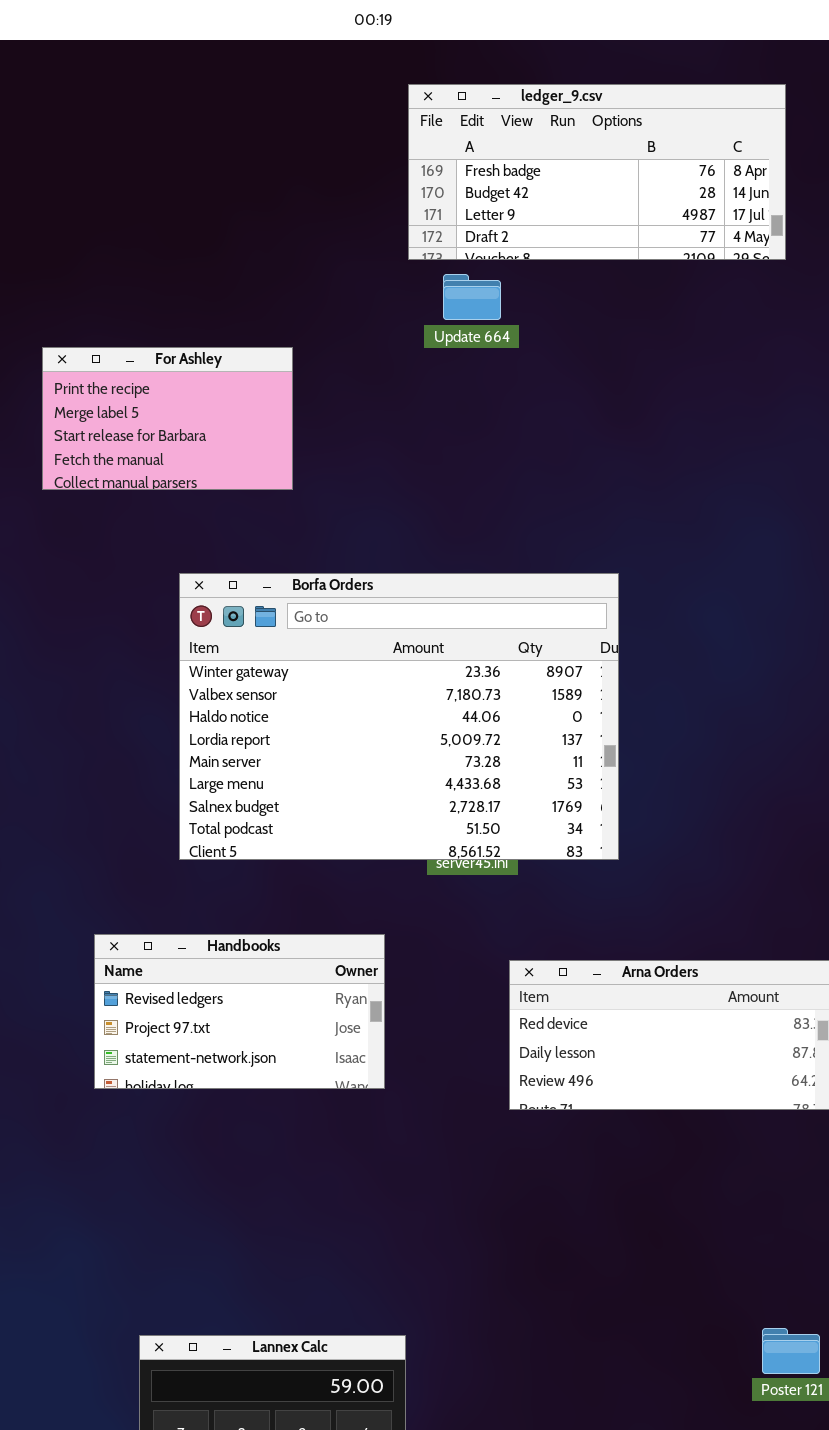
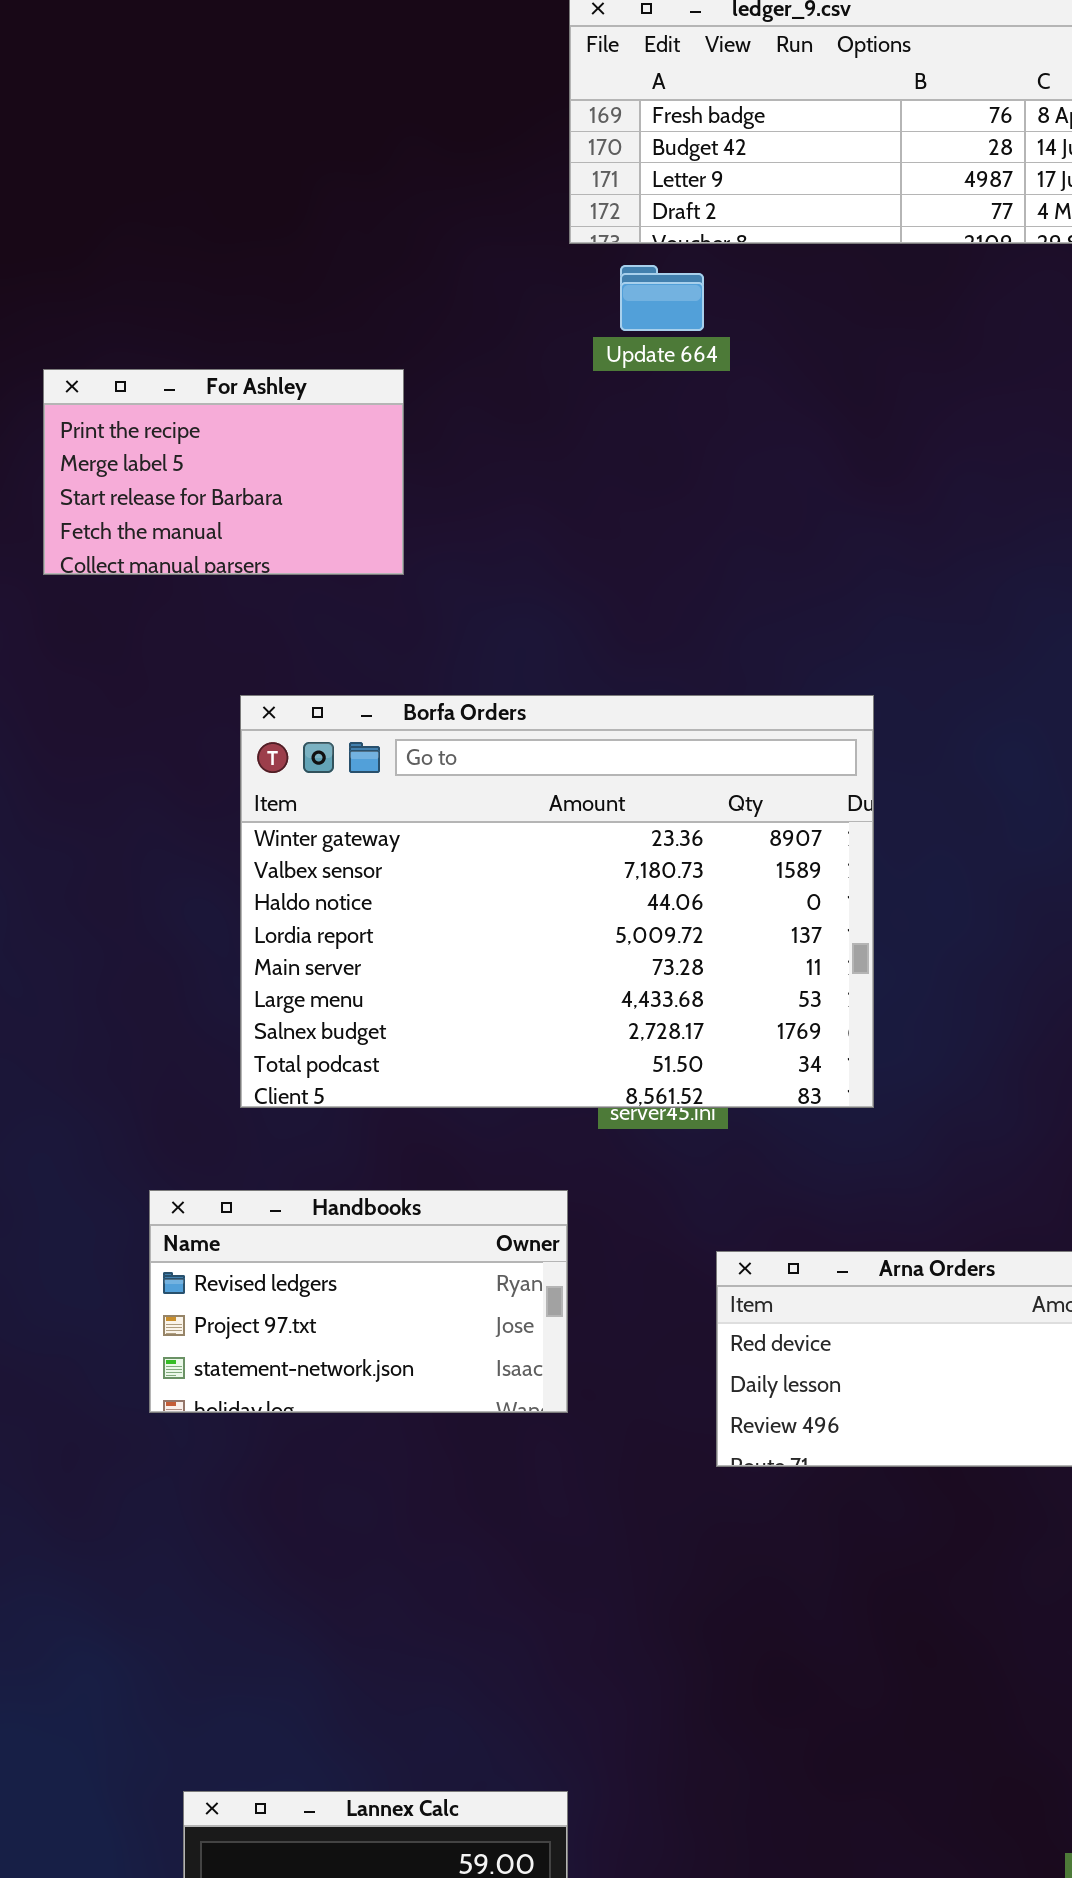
Handbooks: [94,934,385,1089] -> [149,1190,568,1413], moved

